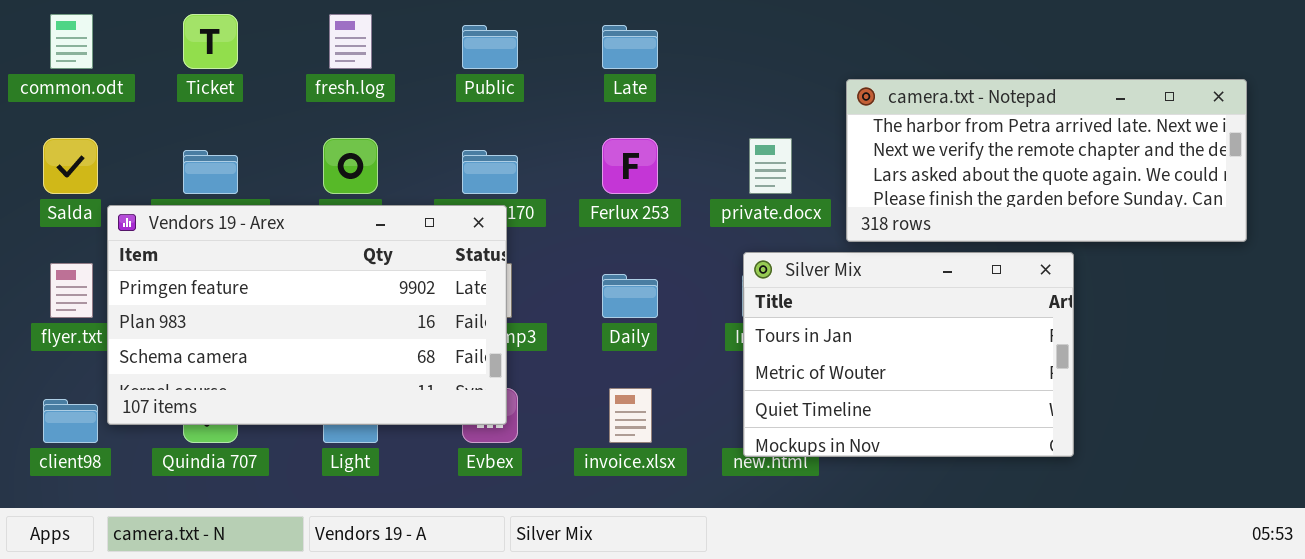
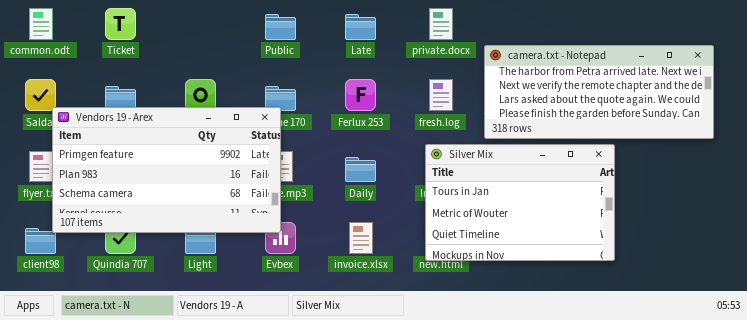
fresh.log: [329,14,372,69] -> [429,79,453,111], moved
private.docx: [749,138,792,194] -> [429,8,453,40], moved
Vendors 19 - Arex: [107,205,507,425] -> [52,107,281,233], moved

